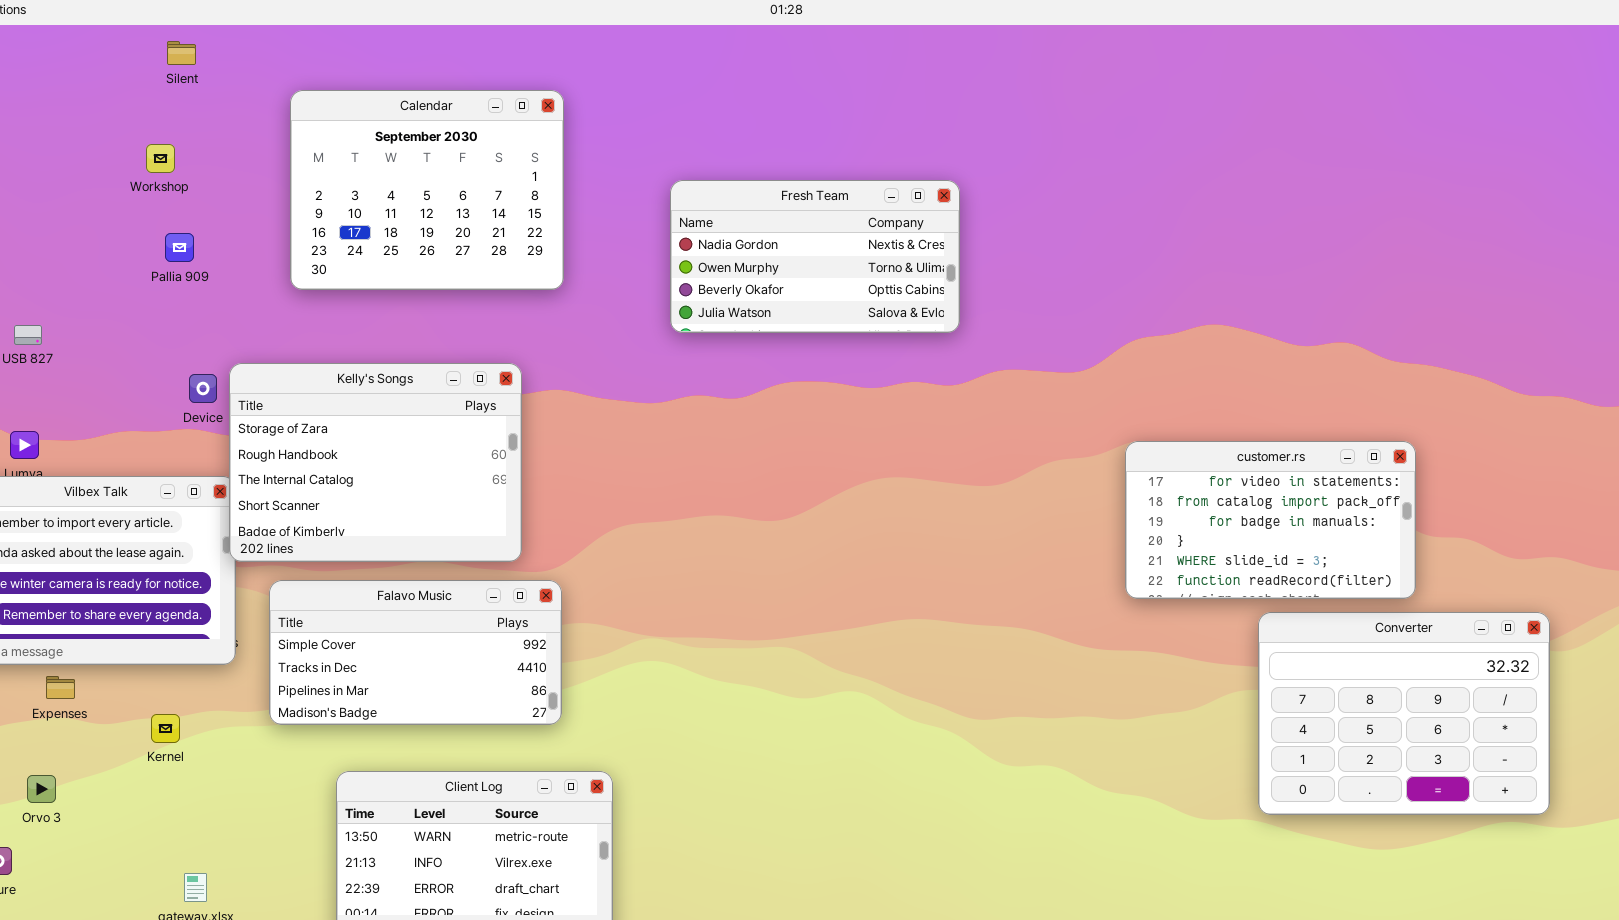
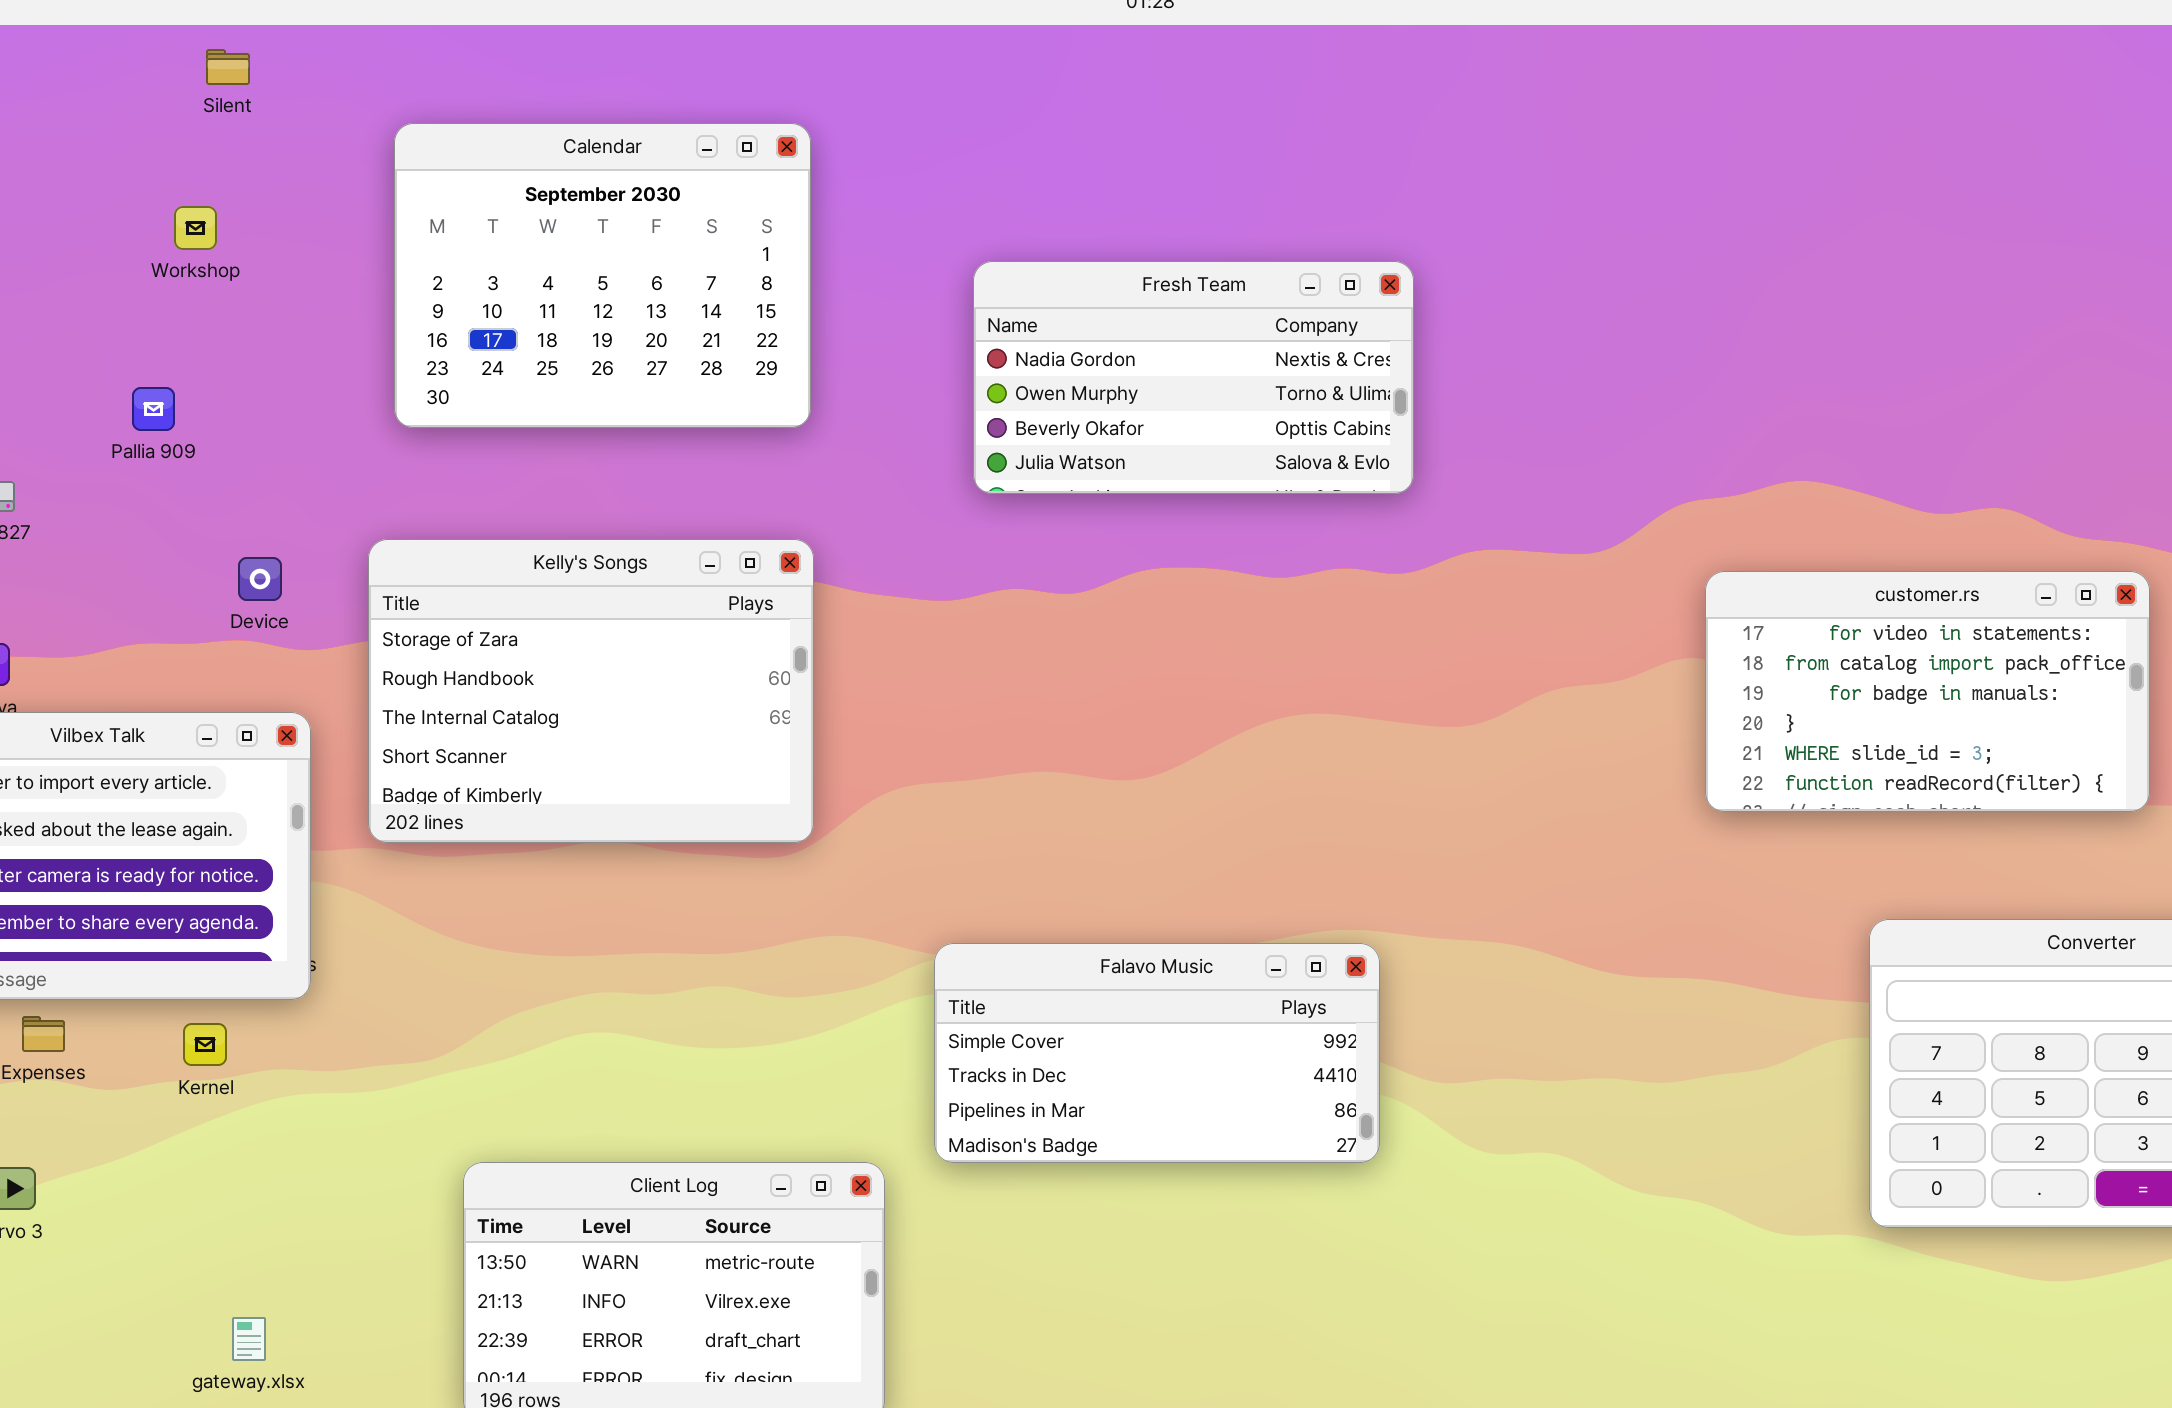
Pallia 909: [165,233,194,262] -> [132,387,175,431], moved
Kelly's Songs: [229,363,522,562] -> [368,539,814,843], moved
customer.rs: [1125,441,1416,599] -> [1705,571,2150,812], moved
Falavo Music: [269,580,562,725] -> [934,943,1380,1163], moved
Kernel: [151,714,180,743] -> [183,1023,227,1066], moved

